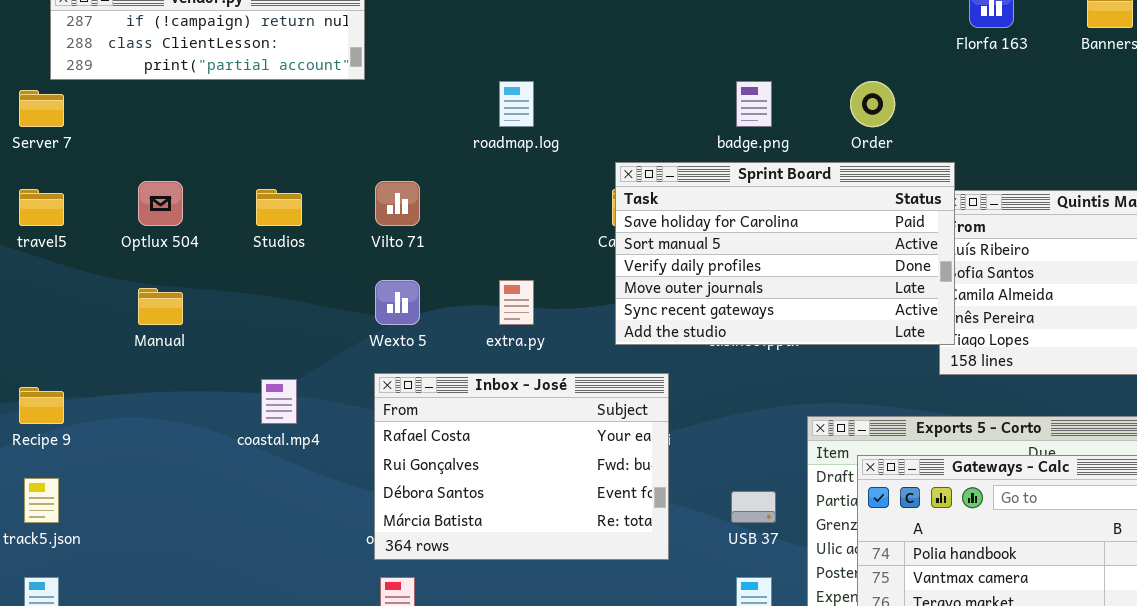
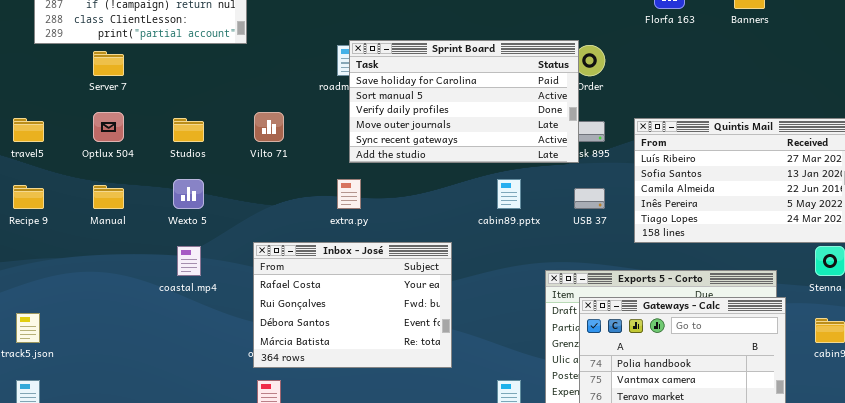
Server 7: [19,90,64,127] -> [93,51,124,76], moved
Sprint Board: [615,162,955,345] -> [349,40,579,163], moved
Wexto 5: [375,280,420,325] -> [173,179,204,209], moved
Recipe 9: [19,387,64,424] -> [13,185,44,209], moved
USB 37: [731,491,776,523] -> [574,188,605,209], moved

